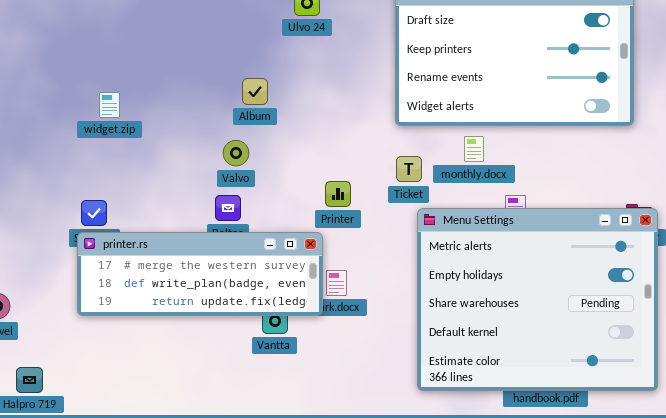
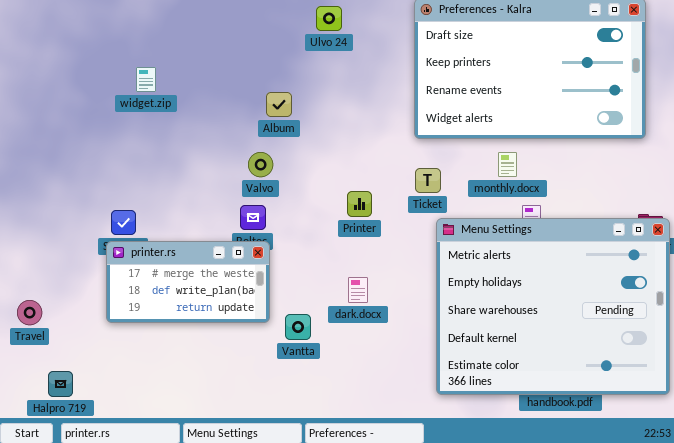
widget.zip: [99,92,120,118] -> [136,67,156,92], moved
monthly.docx: [464,136,484,162] -> [498,152,517,177], moved
printer.rs: [77,232,323,316] -> [106,241,270,323], resized

